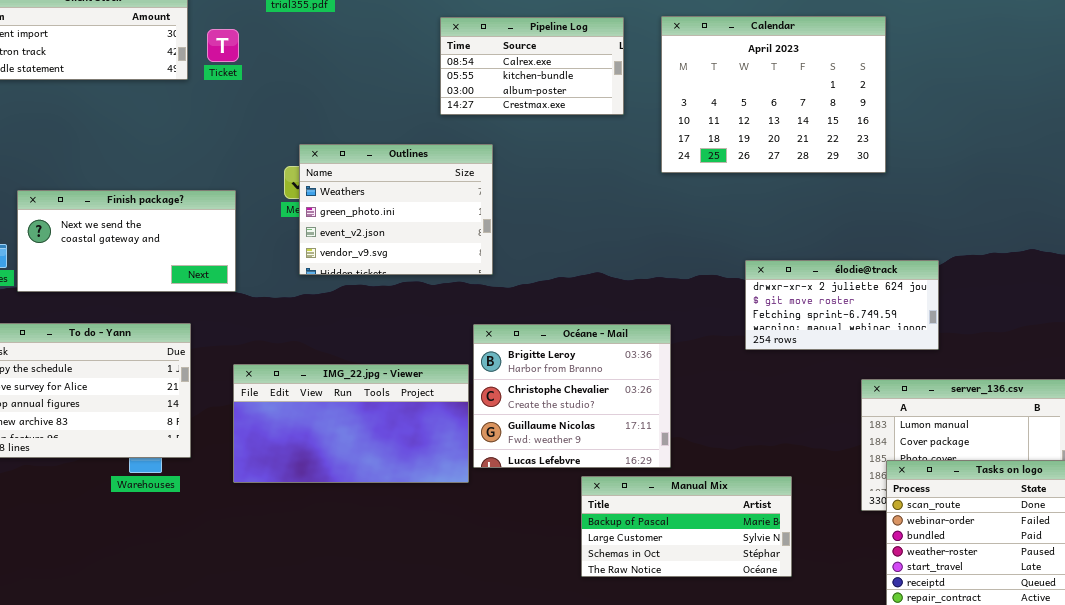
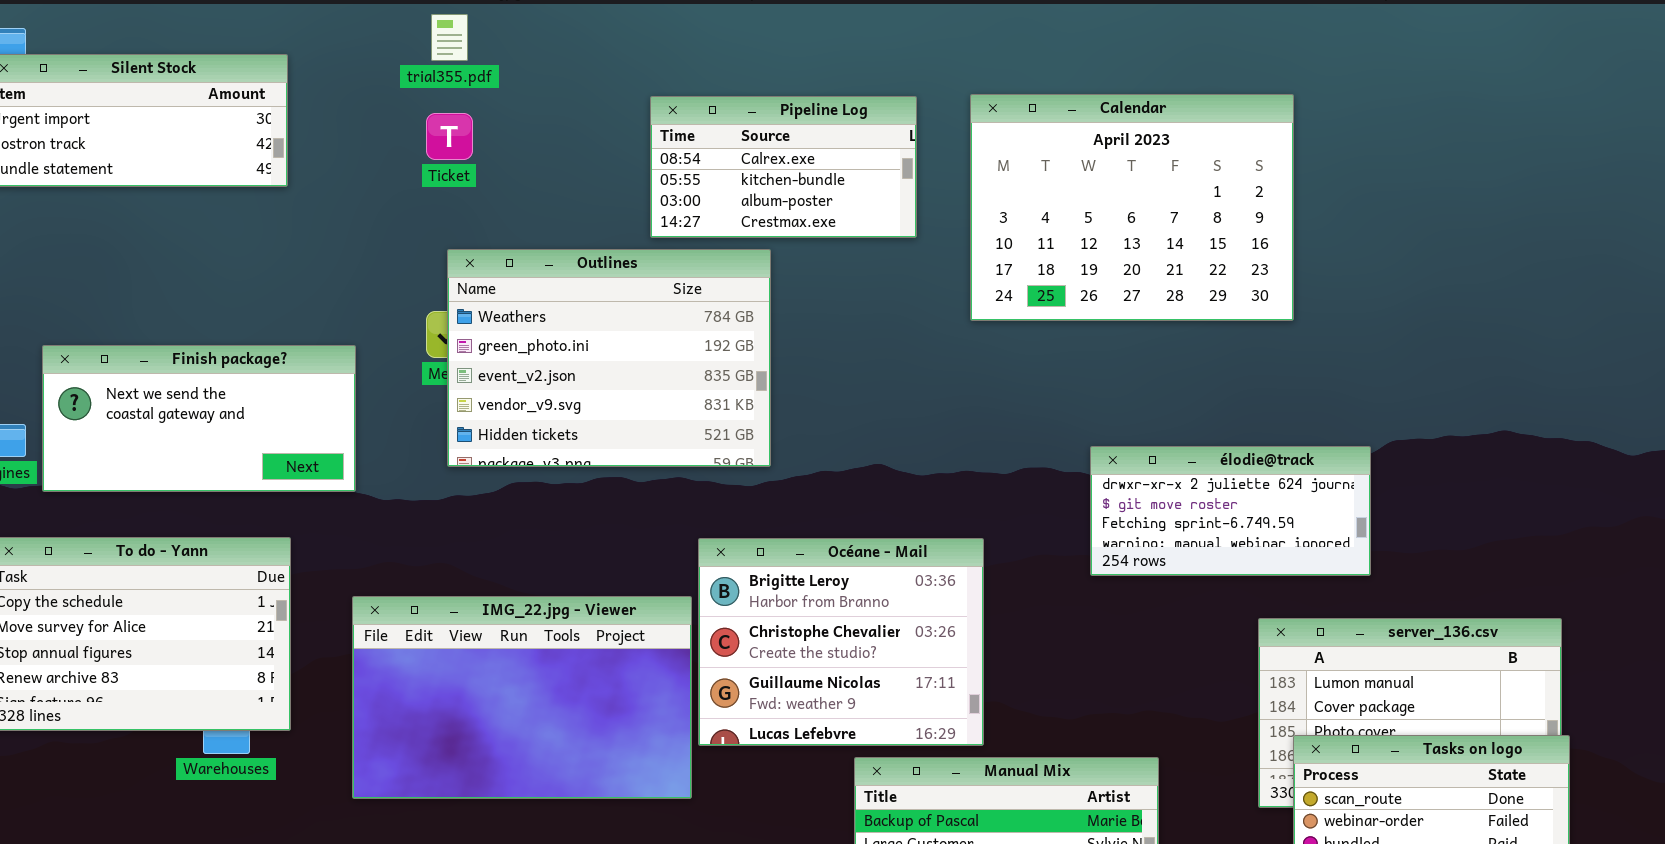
Ticket: [207,29,239,62] -> [426,113,473,160], moved
Outlines: [299,144,493,275] -> [447,249,771,467], resized
IMG_22.jpg - Viewer: [233,364,469,483] -> [352,596,692,799], resized

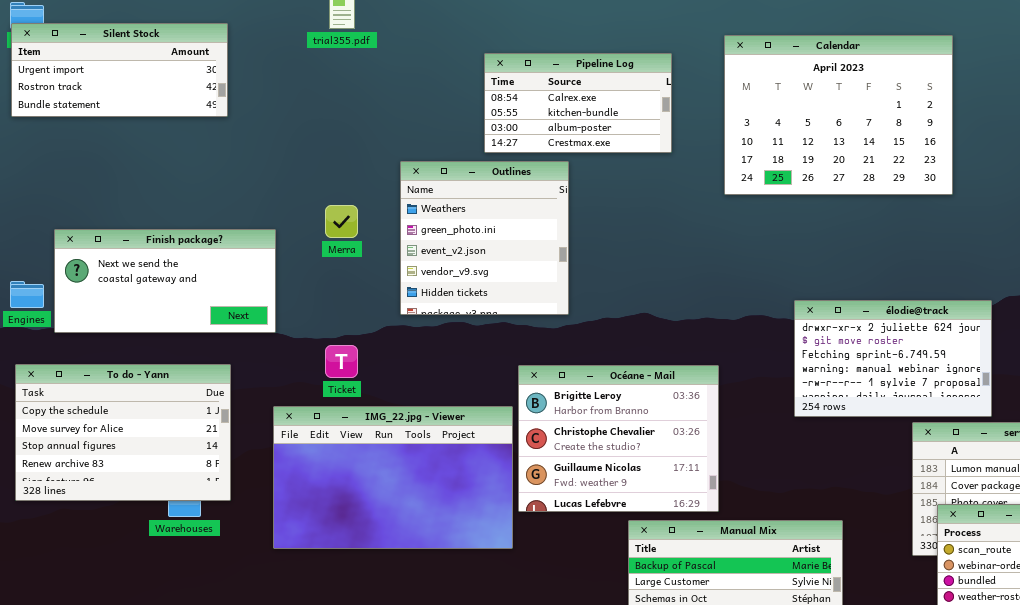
Calendar: [970,94,1294,321] -> [724,35,953,195], moved
Ticket: [426,113,473,160] -> [325,345,358,378], moved
Outlines: [447,249,771,467] -> [400,161,569,315], resized
élodie@track: [1090,446,1371,576] -> [794,300,992,417], resized

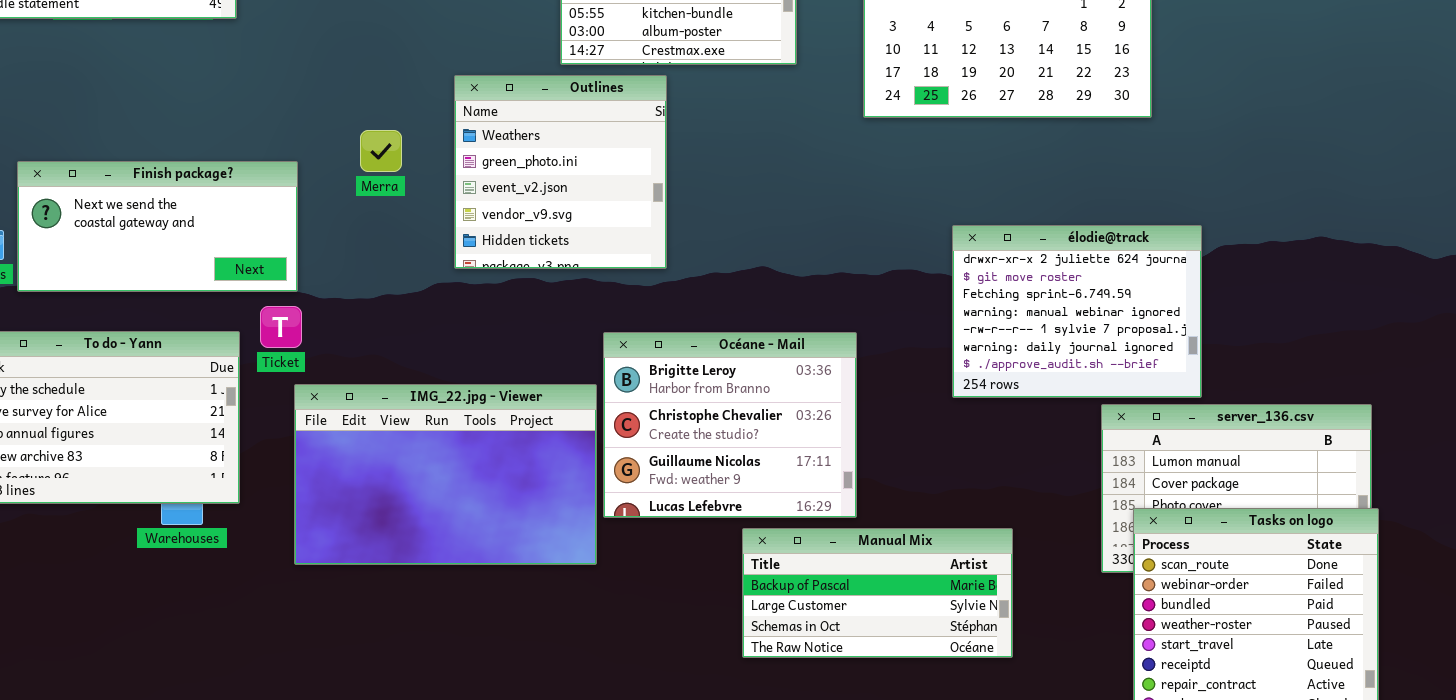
élodie@track: [794,300,992,417] -> [952,225,1202,398], resized
Ticket: [325,345,358,378] -> [260,306,302,348], moved

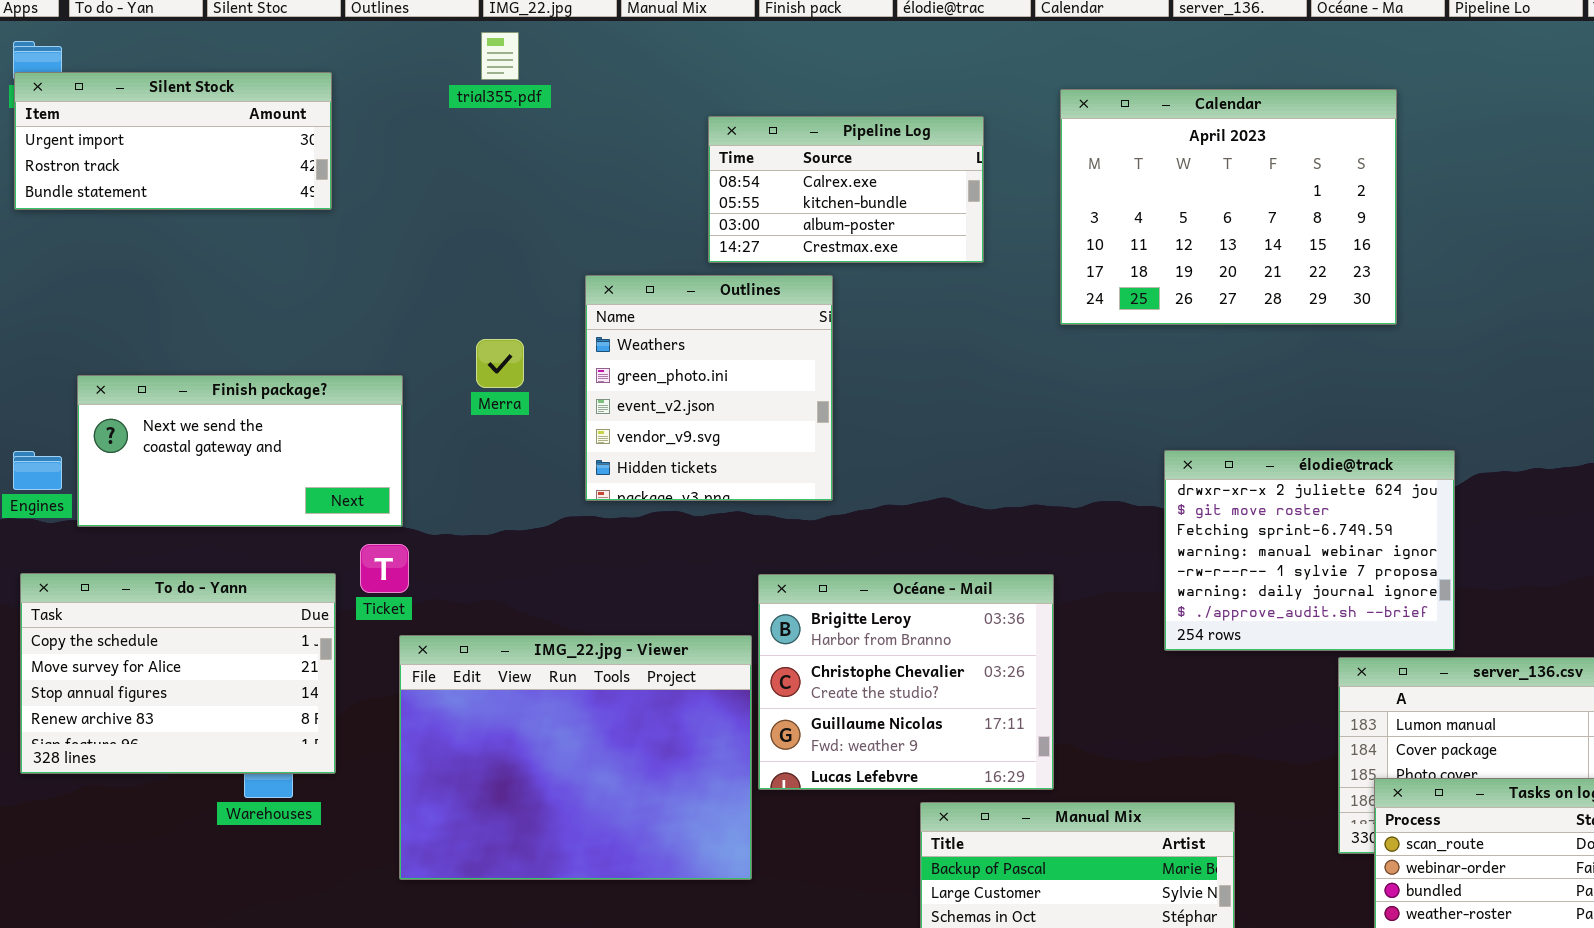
IMG_22.jpg - Viewer: [294,384,597,565] -> [399,635,752,880], resized

